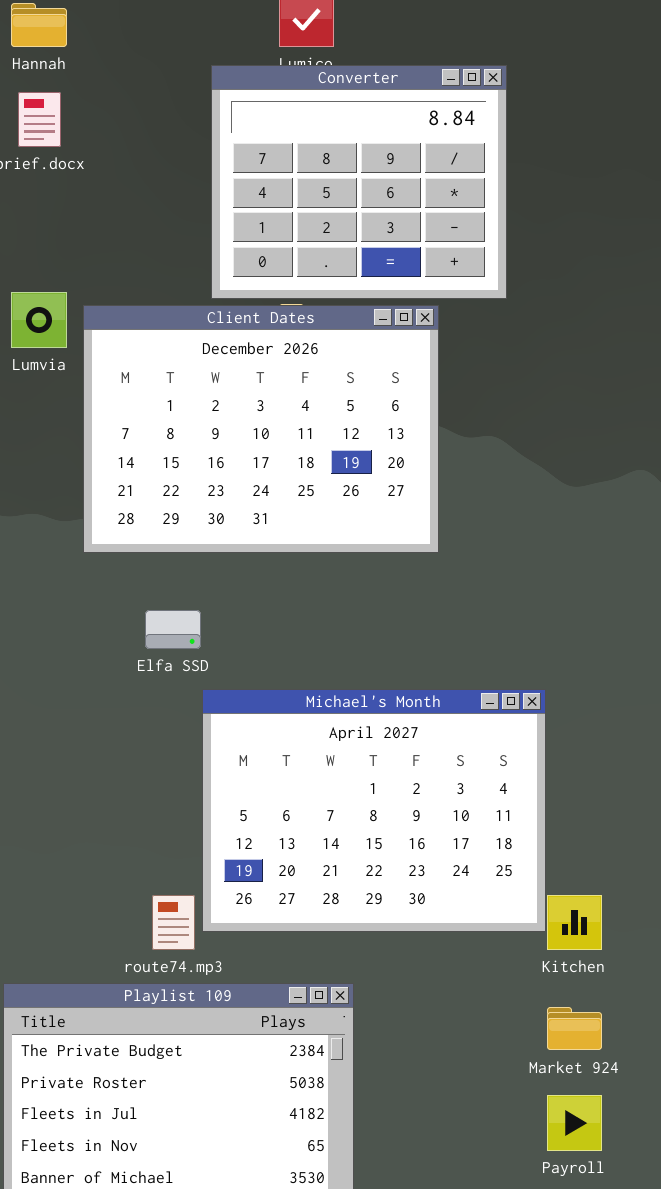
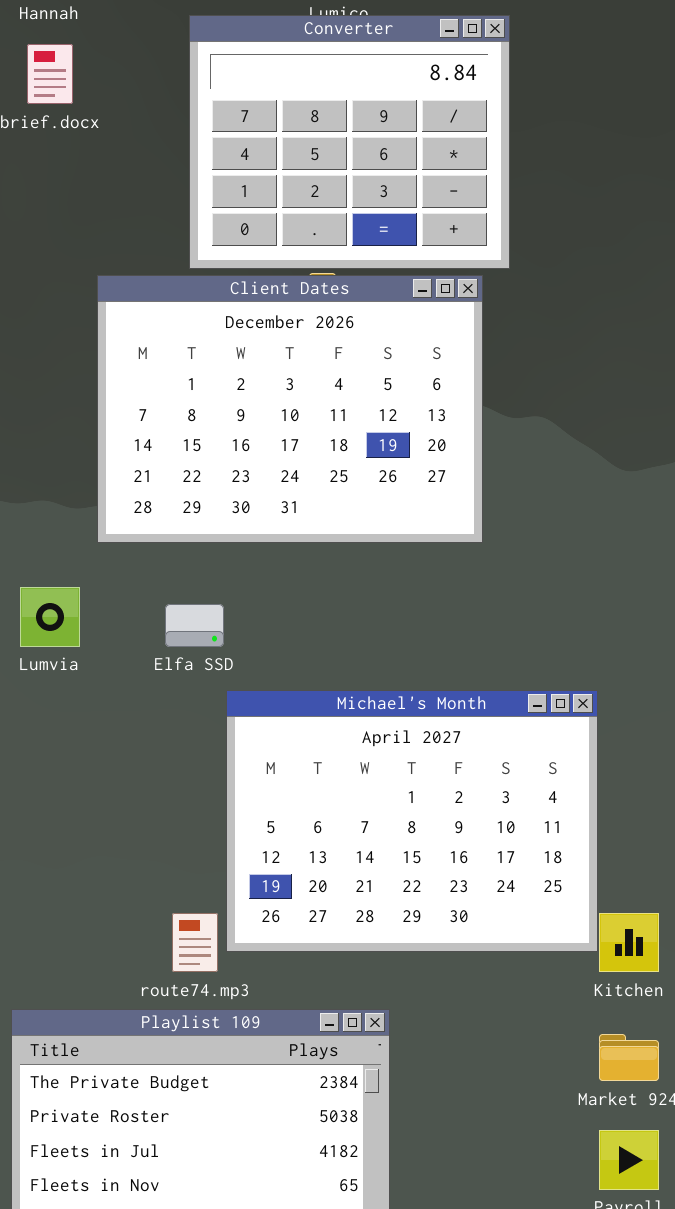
Converter: [211,65,507,299] -> [189,15,510,269], moved
Lumvia: [11,292,67,348] -> [20,587,80,647], moved

